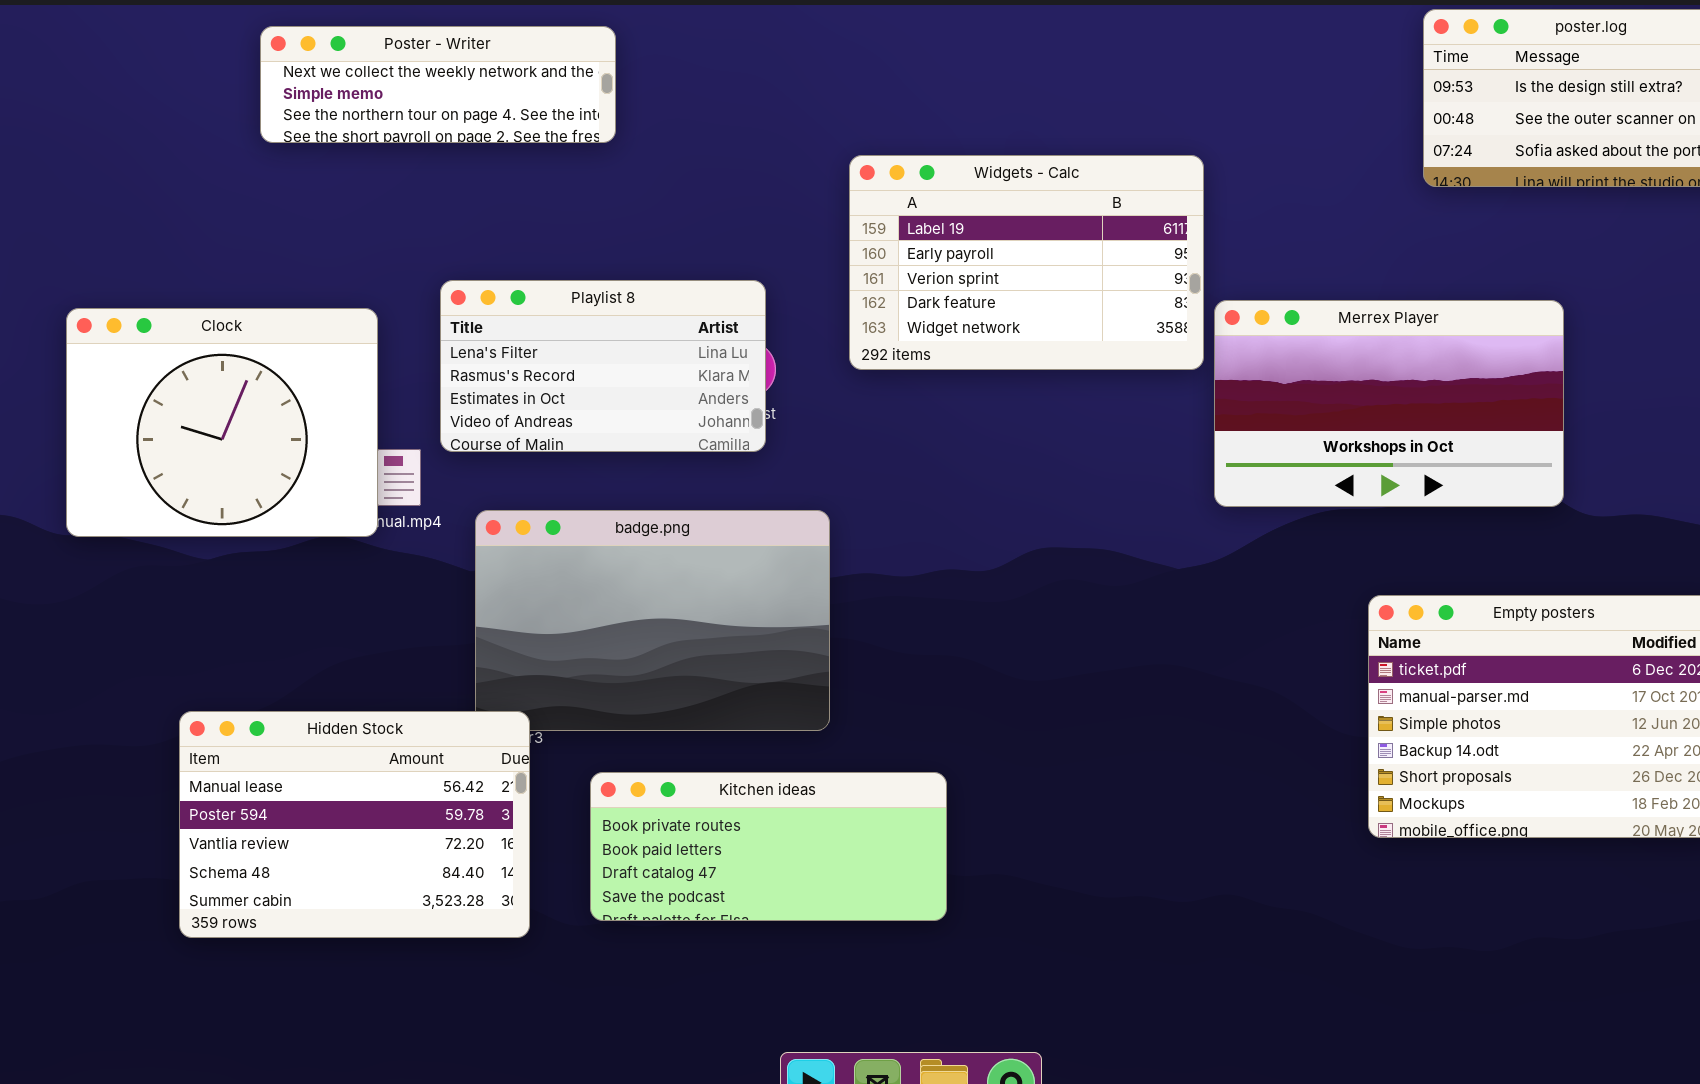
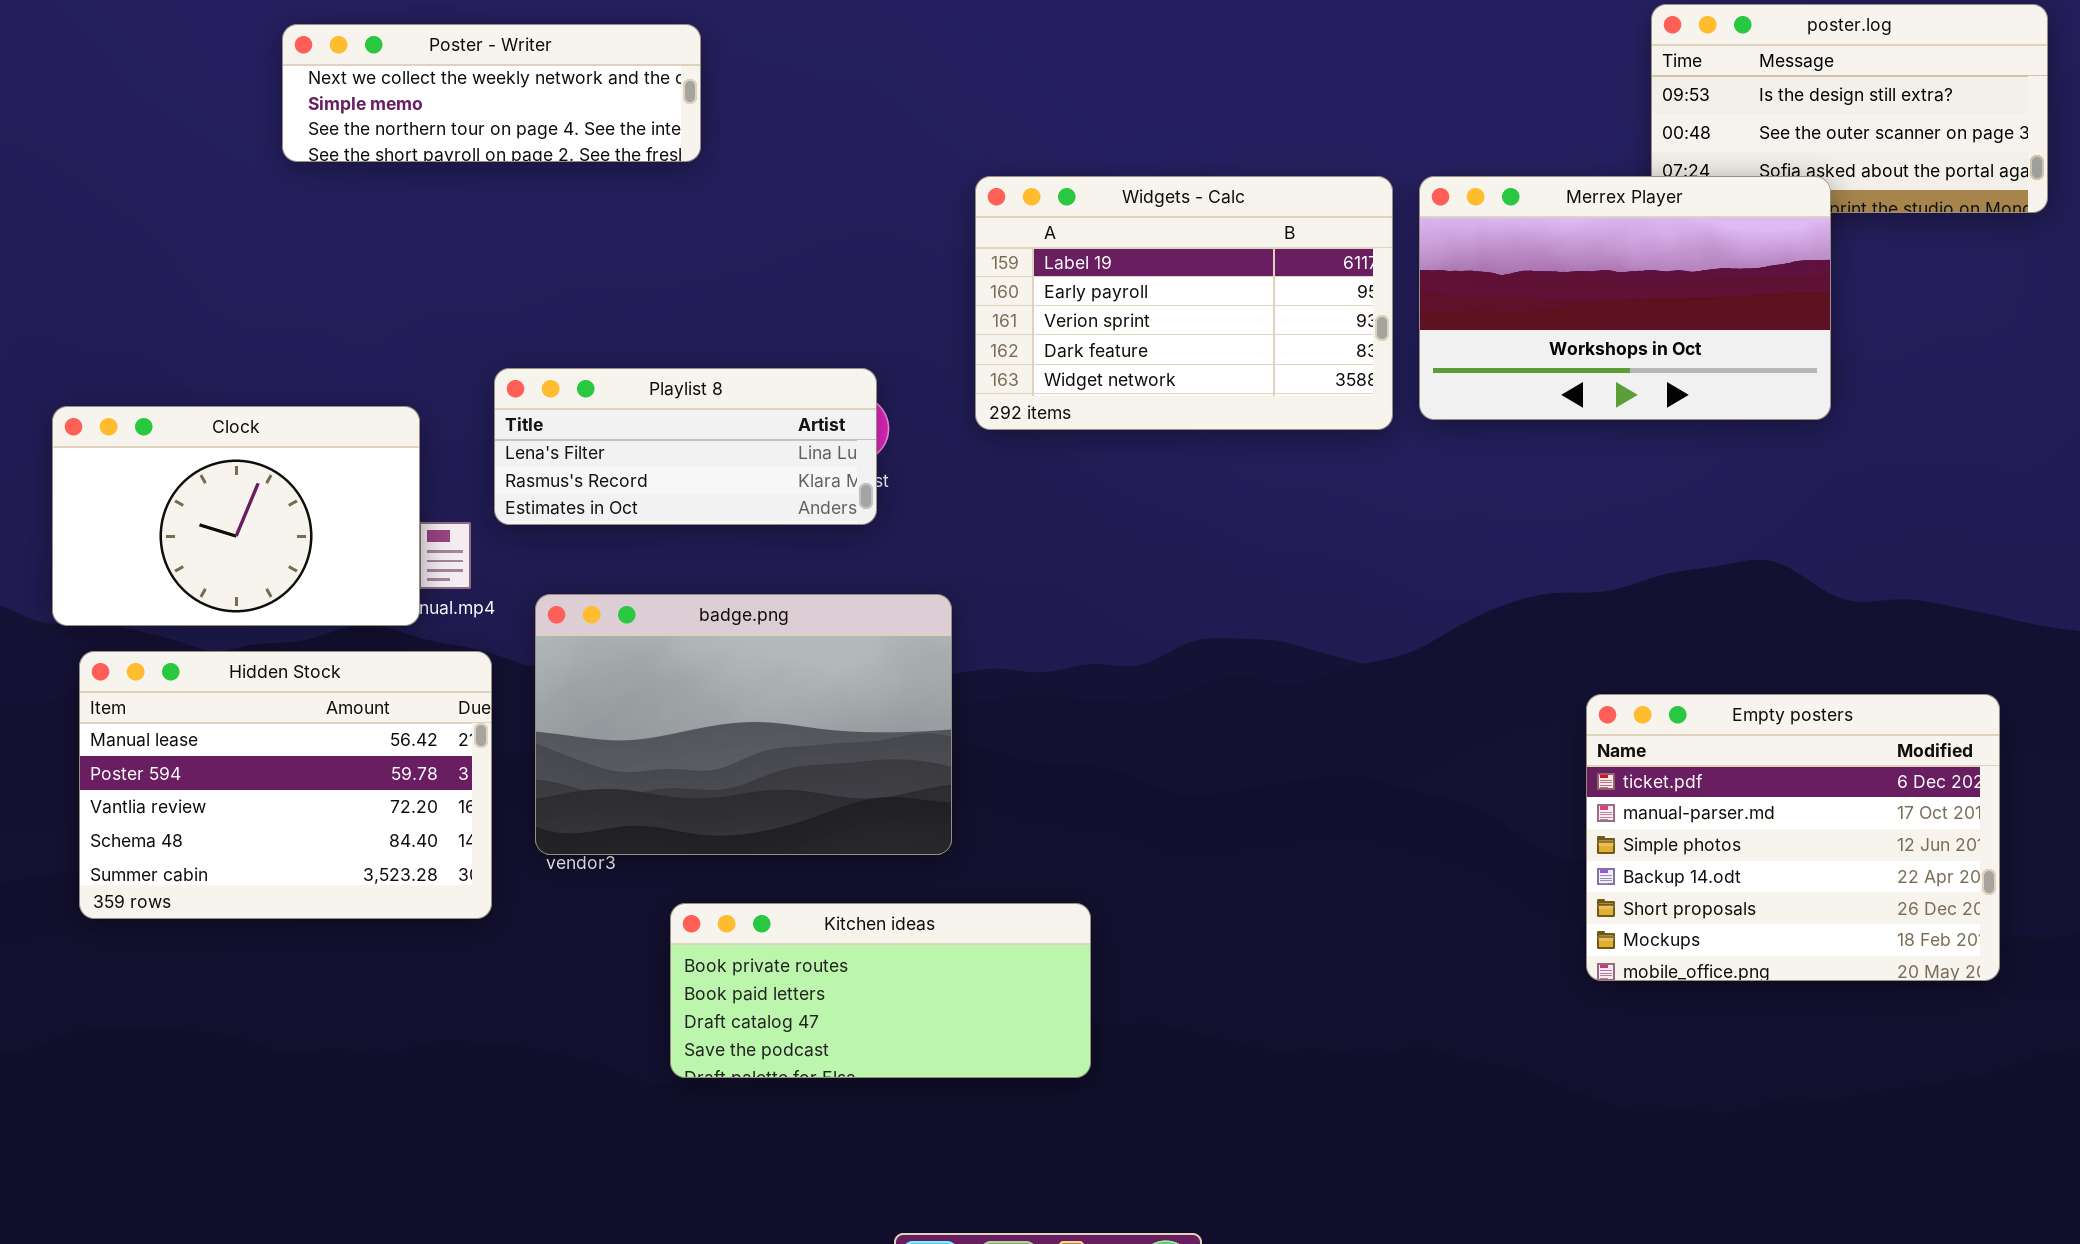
Playlist 8: [440,280,766,452] -> [494,368,877,525], resized
Merrex Player: [1214,300,1564,507] -> [1419,176,1831,420], moved
Clock: [66,308,378,537] -> [52,406,420,626], resized
Hidden Stock: [179,711,530,938] -> [79,651,492,919], moved

